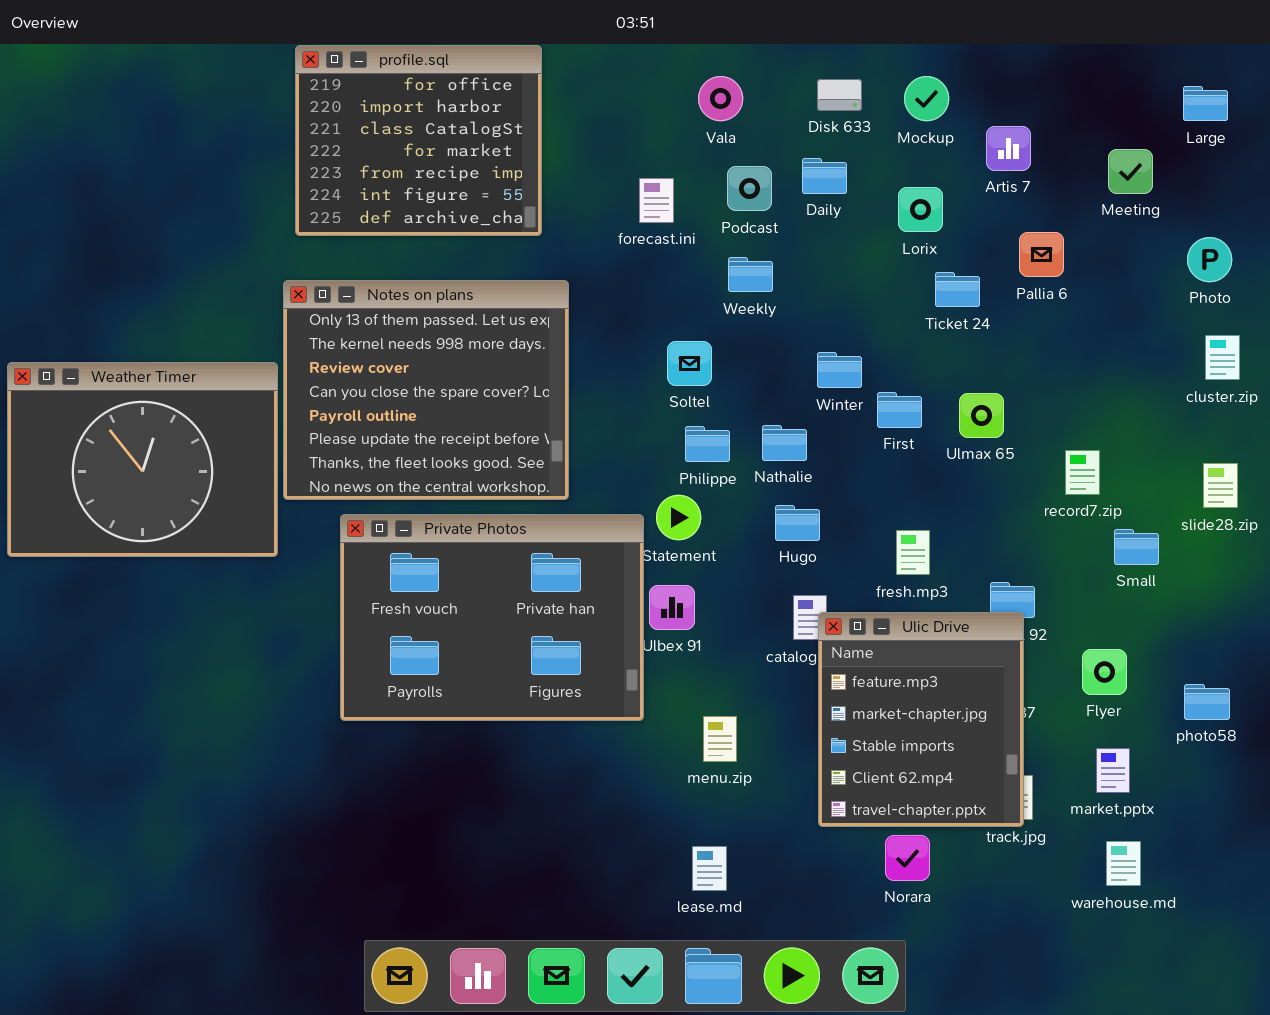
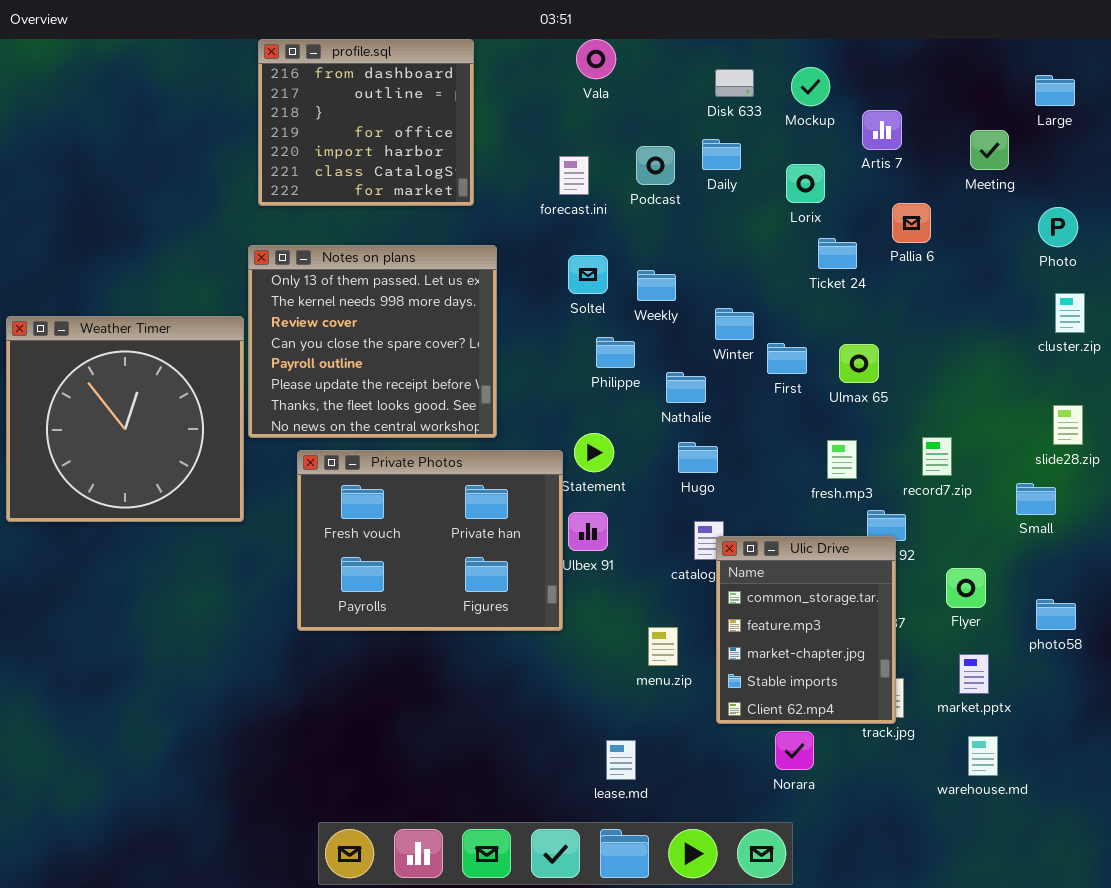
profile.sql: [295,45,542,236] -> [258,39,474,206], scrolled up 3 rows
Vala: [698,76,743,121] -> [576,39,616,79], moved
Weekly: [728,257,773,292] -> [637,270,676,301], moved
Soltel: [667,341,712,386] -> [568,255,608,294], moved
Weather Timer: [7,362,278,557] -> [6,316,244,522], resized
Philippe: [685,426,730,462] -> [596,337,635,368], moved
record7.zip: [1065,450,1100,495] -> [922,437,952,476], moved
Small: [1114,529,1159,565] -> [1016,483,1056,515], moved
fresh.mp3: [896,530,930,575] -> [827,440,857,479], moved
Ulic Drive: [818,612,1024,827] -> [716,536,896,724], scrolled up 1 row
menu.zip: [703,716,737,762] -> [648,627,678,666], moved

